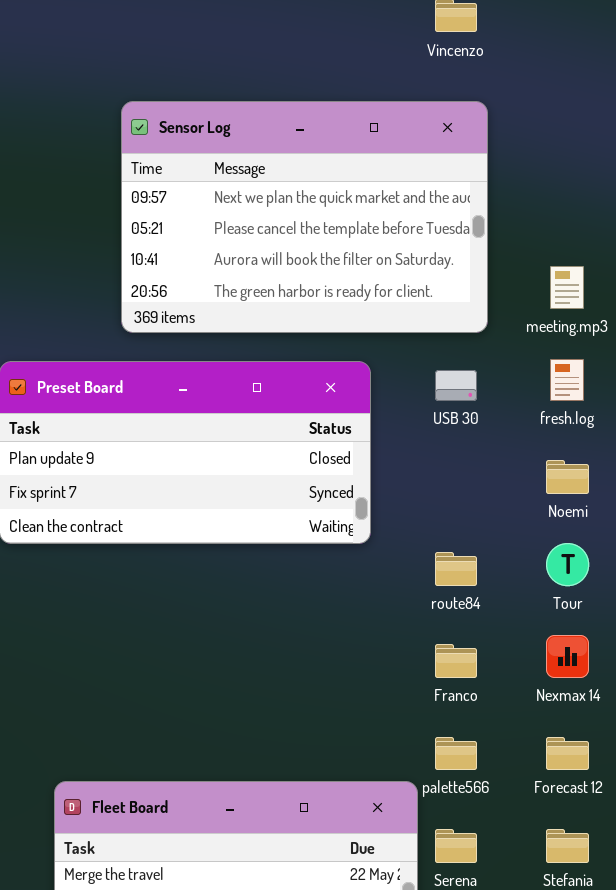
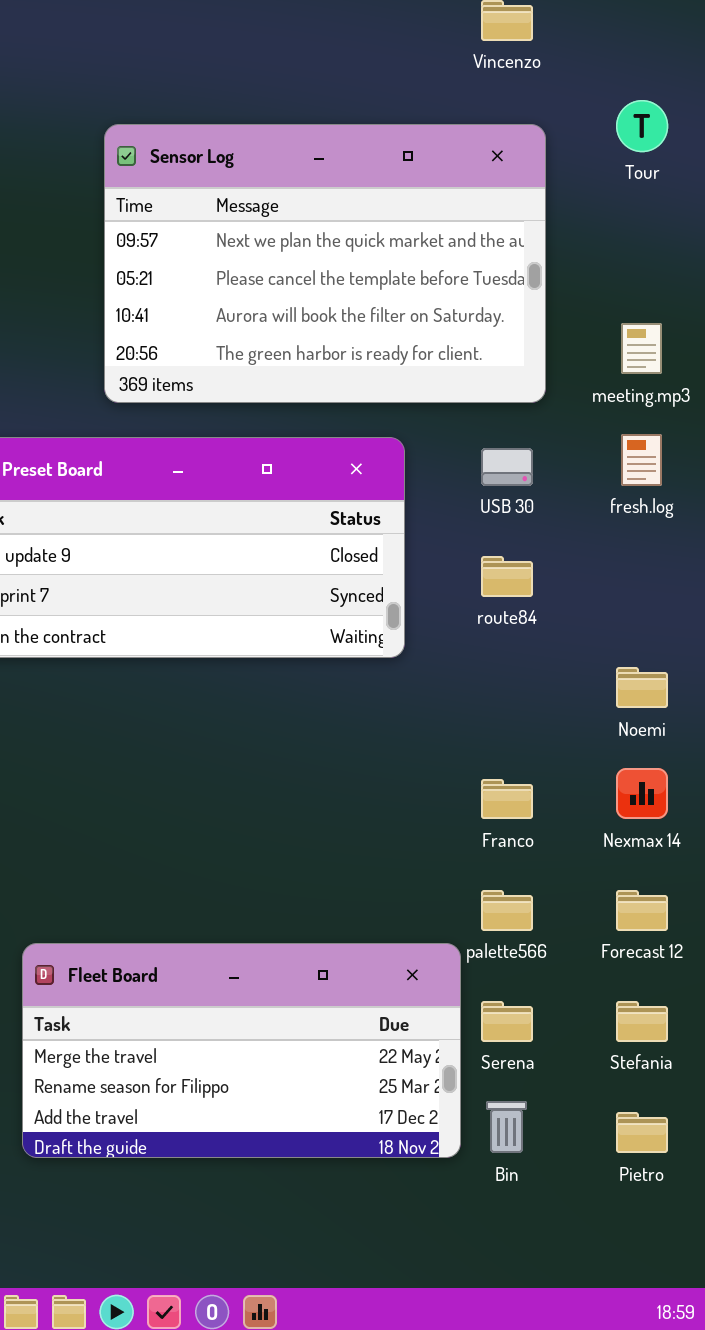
Noemi: [546,460,589,494] -> [616,667,668,708], moved
Tour: [546,543,589,586] -> [616,100,668,152], moved
route84: [435,552,477,586] -> [481,556,533,597], moved

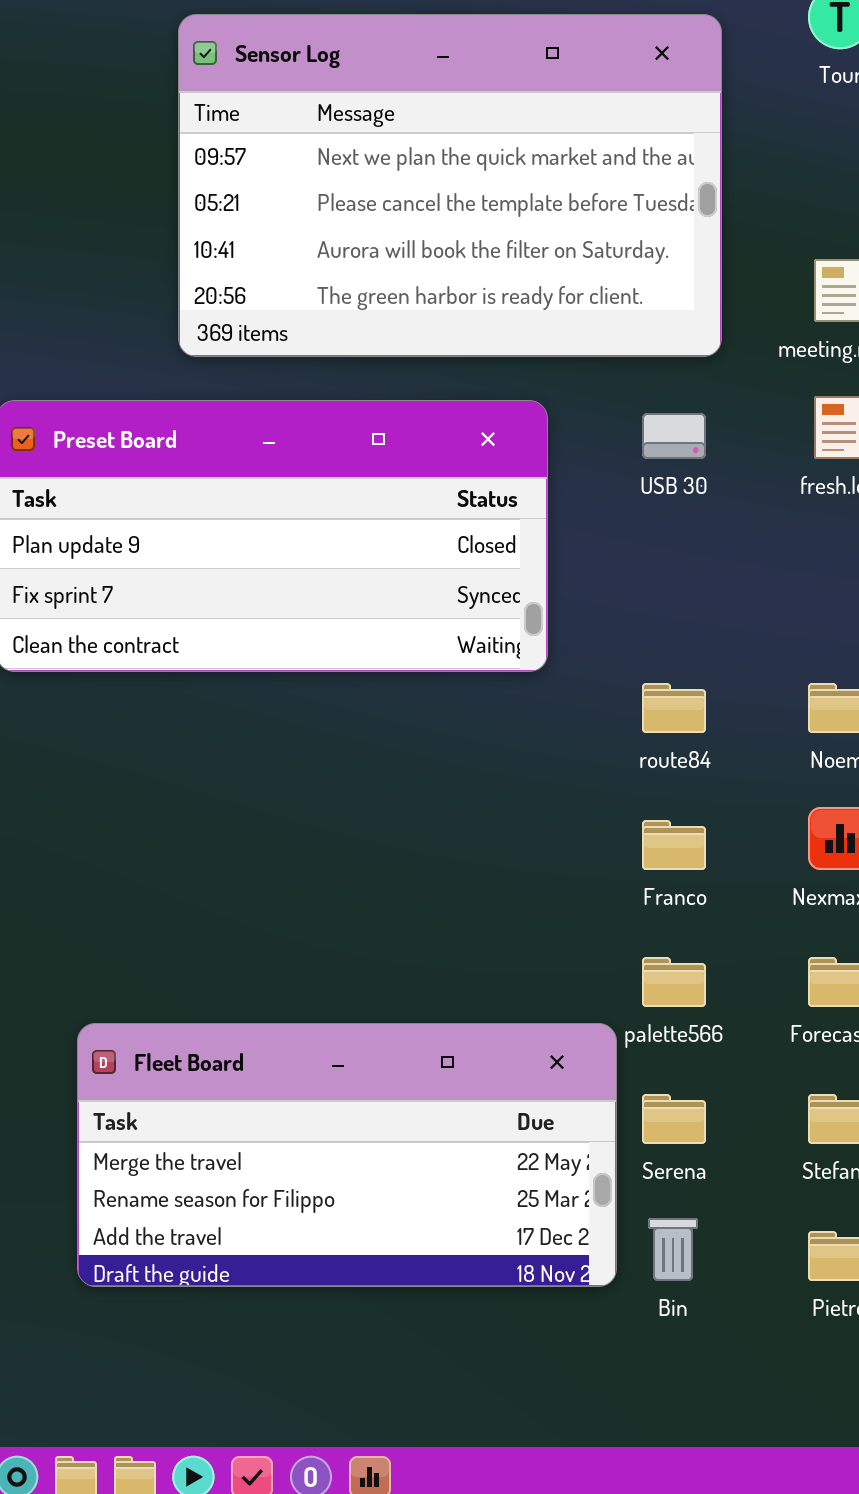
route84: [481,556,533,597] -> [642,683,706,733], moved

